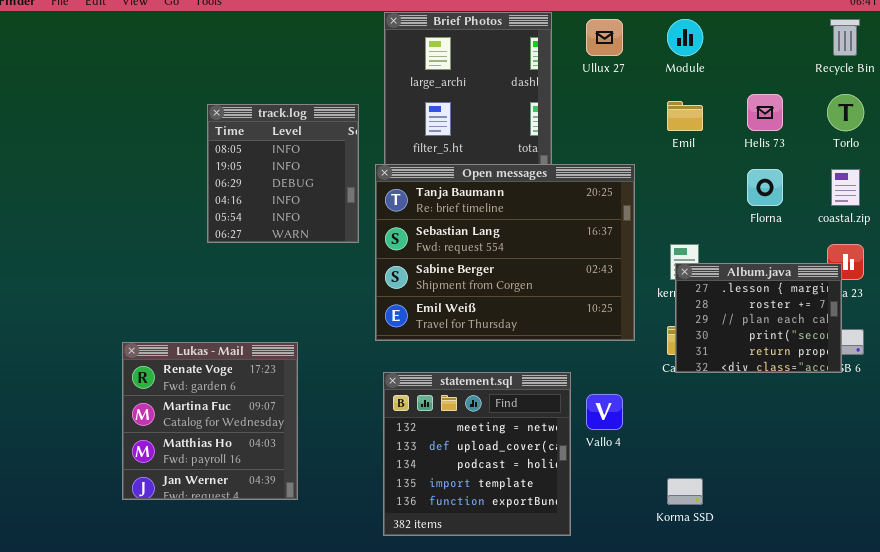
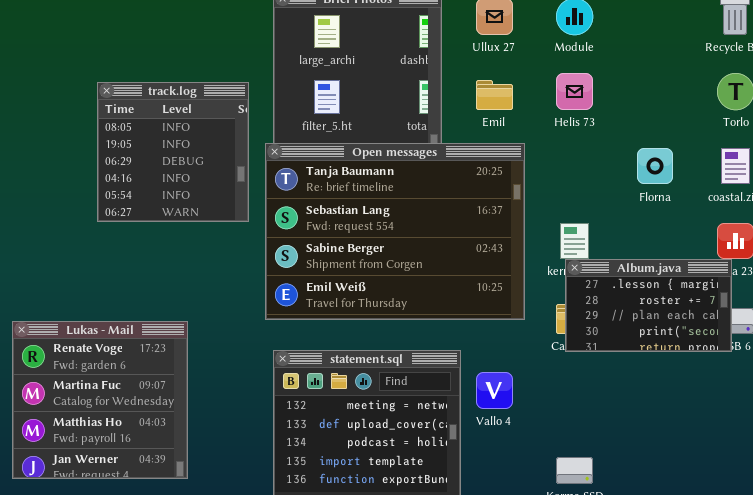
Helis 73: [747,94,783,131] -> [556,73,593,110], moved
Emil: [667,101,703,131] -> [476,80,513,110], moved
Album.java: [675,263,842,373] -> [565,259,732,352], resized

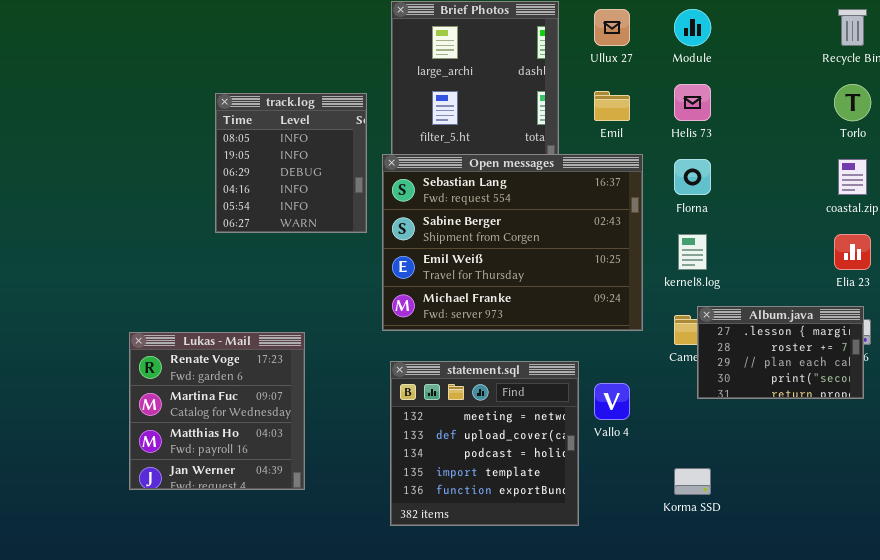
Open messages: [265,143,525,320] -> [382,154,643,331], scrolled down 1 row
Florna: [637,148,673,184] -> [674,159,711,195], moved
Album.java: [565,259,732,352] -> [697,306,864,399], moved

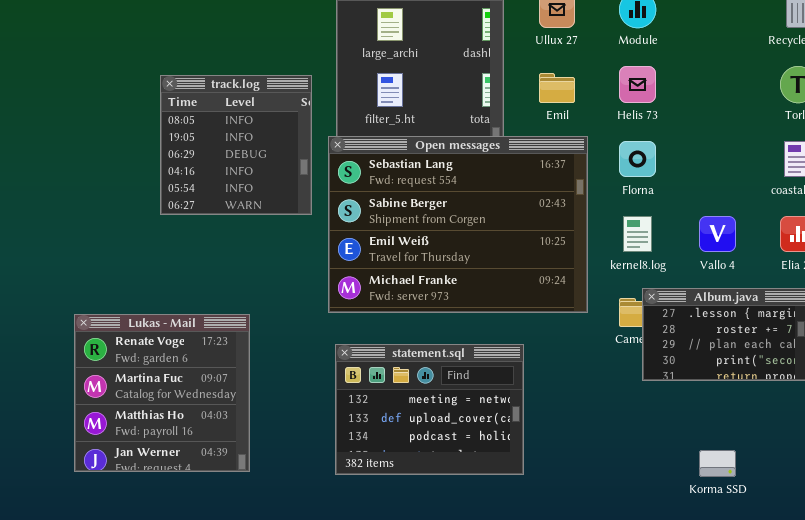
statement.sql: [390,361,579,526] -> [335,344,524,475], resized
Vallo 4: [594,383,630,420] -> [699,216,736,252], moved
Korma SSD: [674,468,711,495] -> [699,450,736,477], moved

